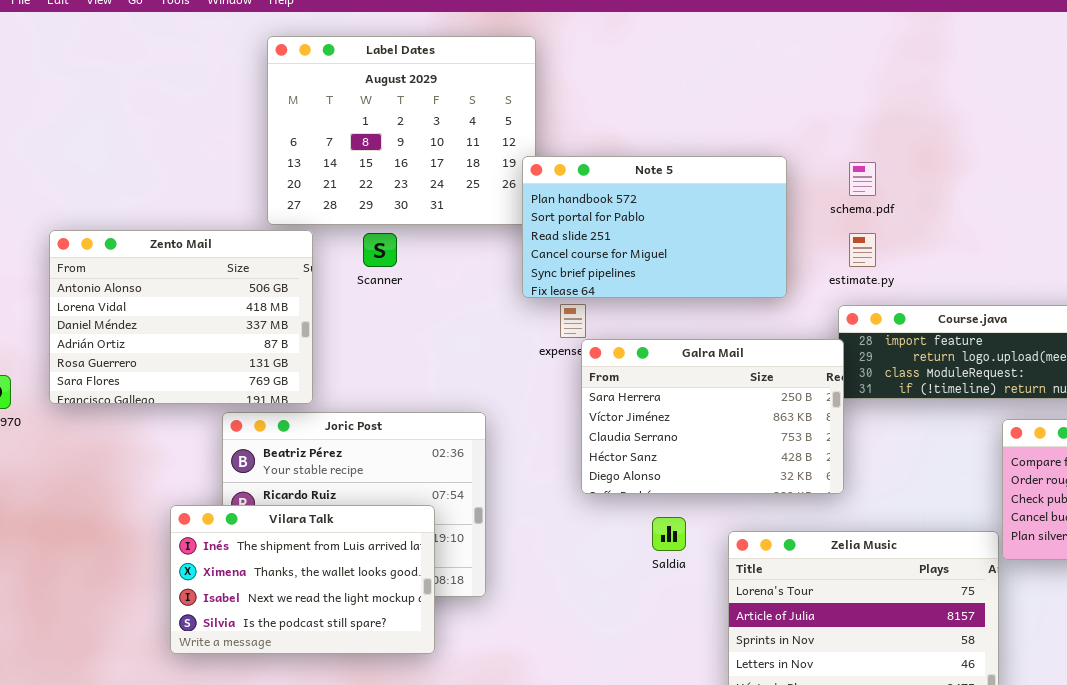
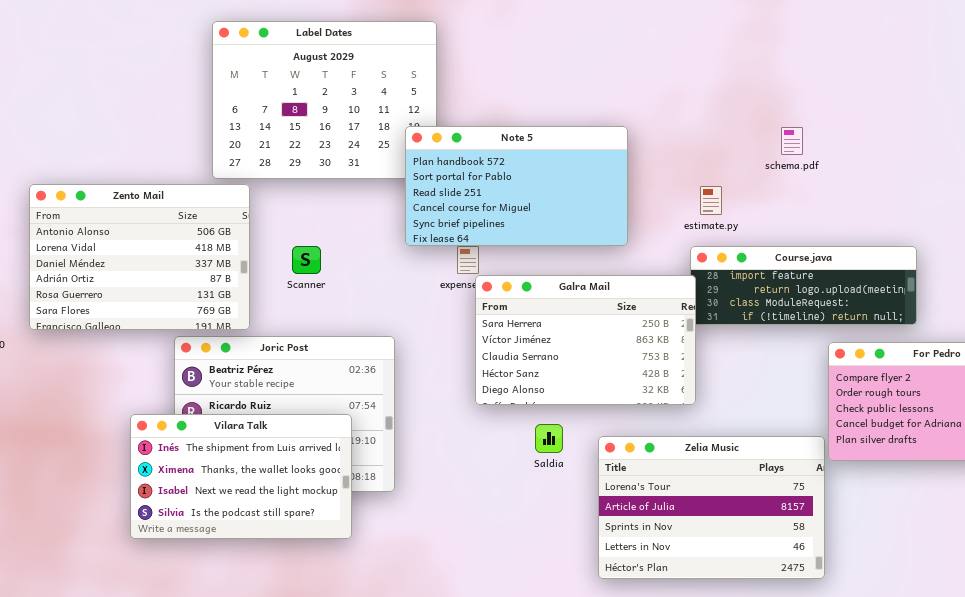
Note 5: [522,156,787,298] -> [405,126,628,246], moved
schema.pdf: [849,162,876,196] -> [781,127,803,155], moved
Scanner: [363,233,397,267] -> [292,246,321,274], moved

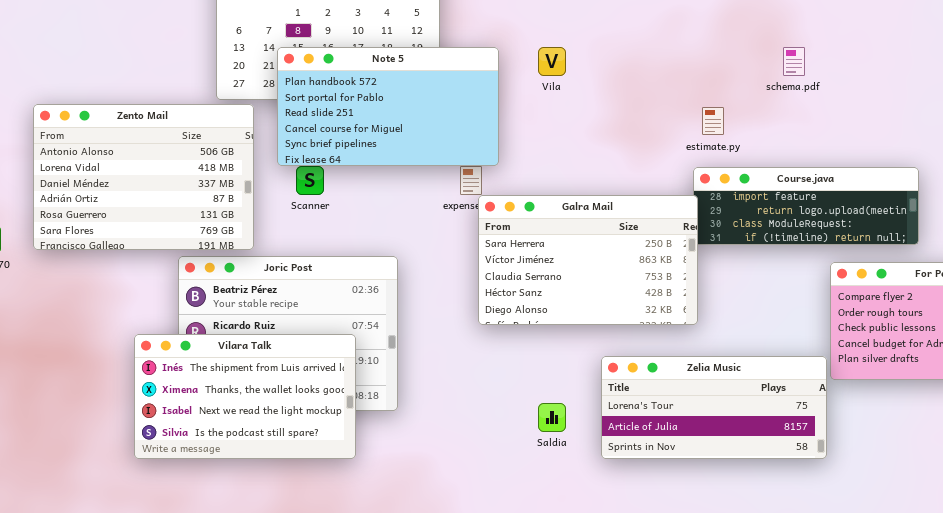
Note 5: [405,126,628,246] -> [277,47,499,166], moved
Saldia: [535,424,563,453] -> [538,403,566,432], moved
Zelia Music: [598,436,825,579] -> [601,356,827,459], resized

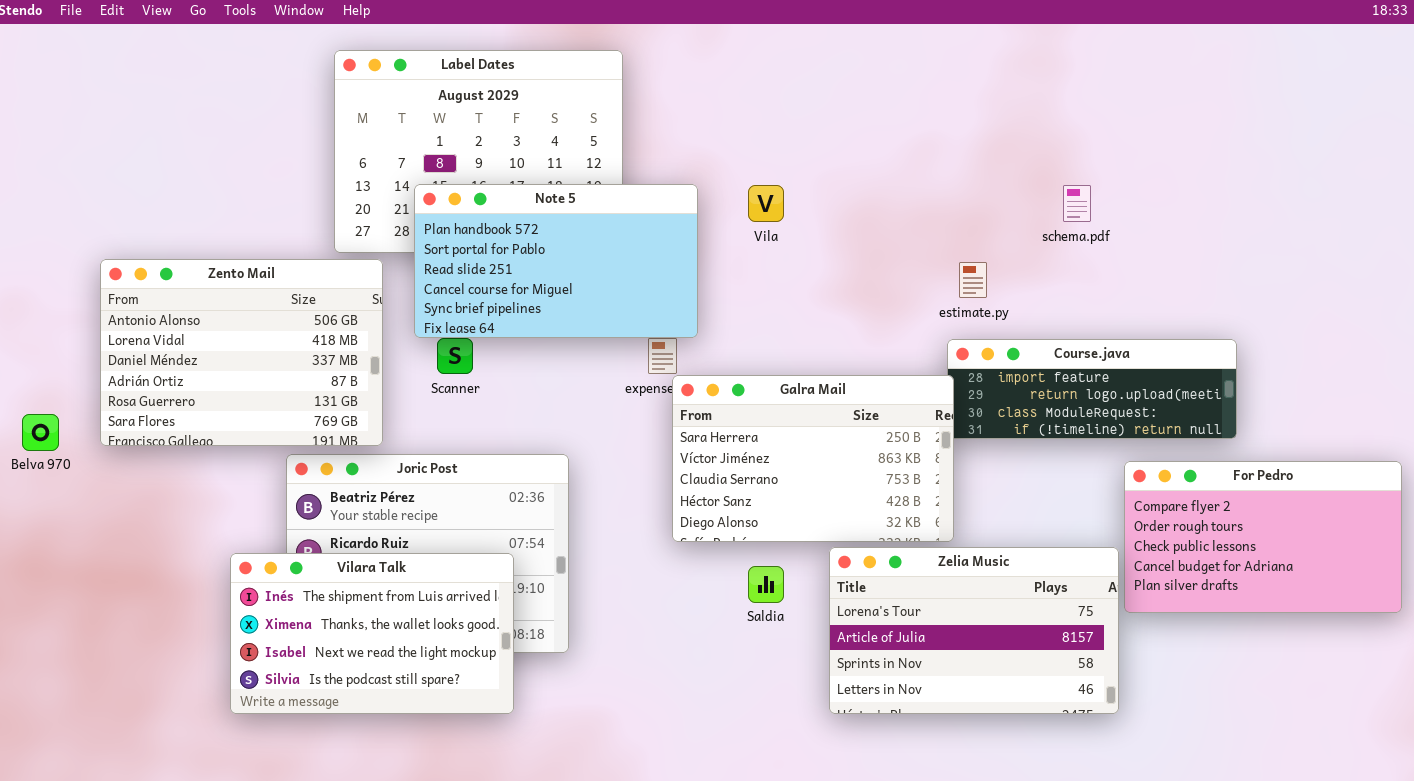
Zelia Music: [601,356,827,459] -> [829,547,1119,714], resized
Saldia: [538,403,566,432] -> [748,566,784,603], moved

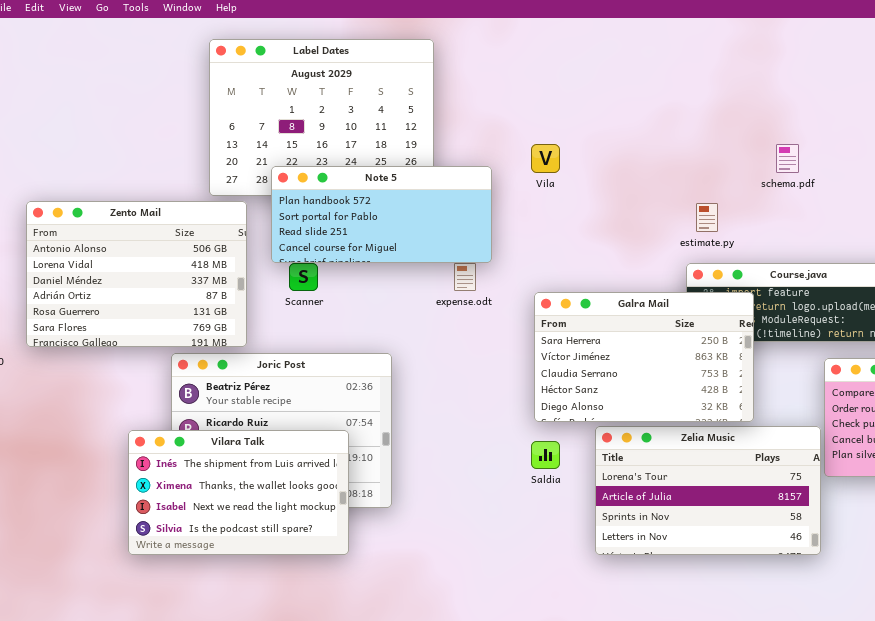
Note 5: [414,184,698,338] -> [271,166,492,263], resized
Galra Mail: [672,375,954,542] -> [534,292,754,422], moved

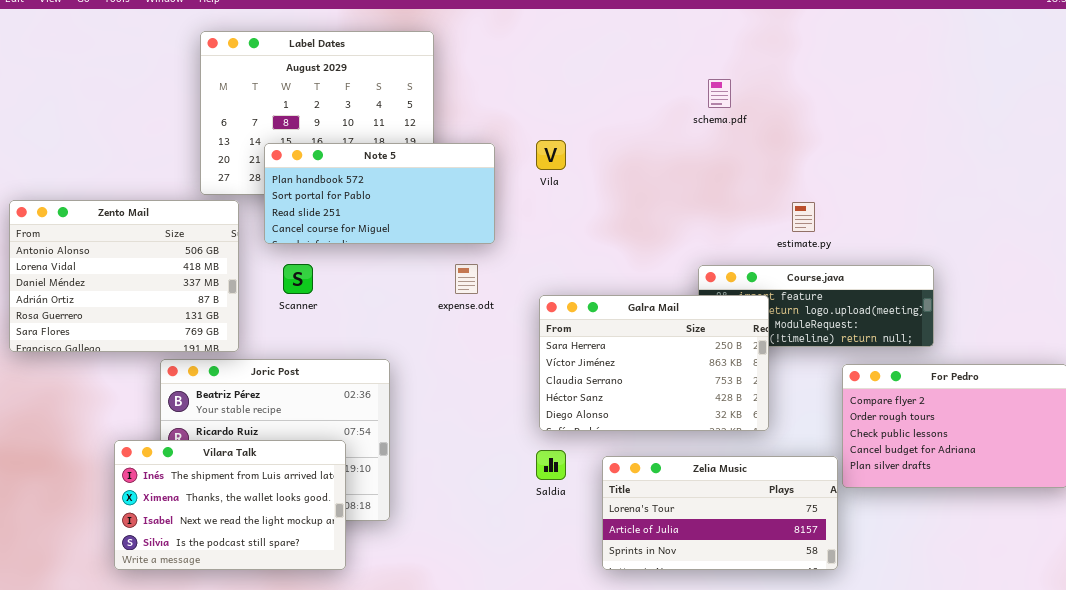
schema.pdf: [776,144,799,173] -> [708,79,731,108], moved
Note 5: [271,166,492,263] -> [264,143,495,244], moved
estimate.py: [696,203,718,232] -> [792,202,815,232], moved
Zelia Music: [595,426,821,555] -> [602,456,838,570], resized

